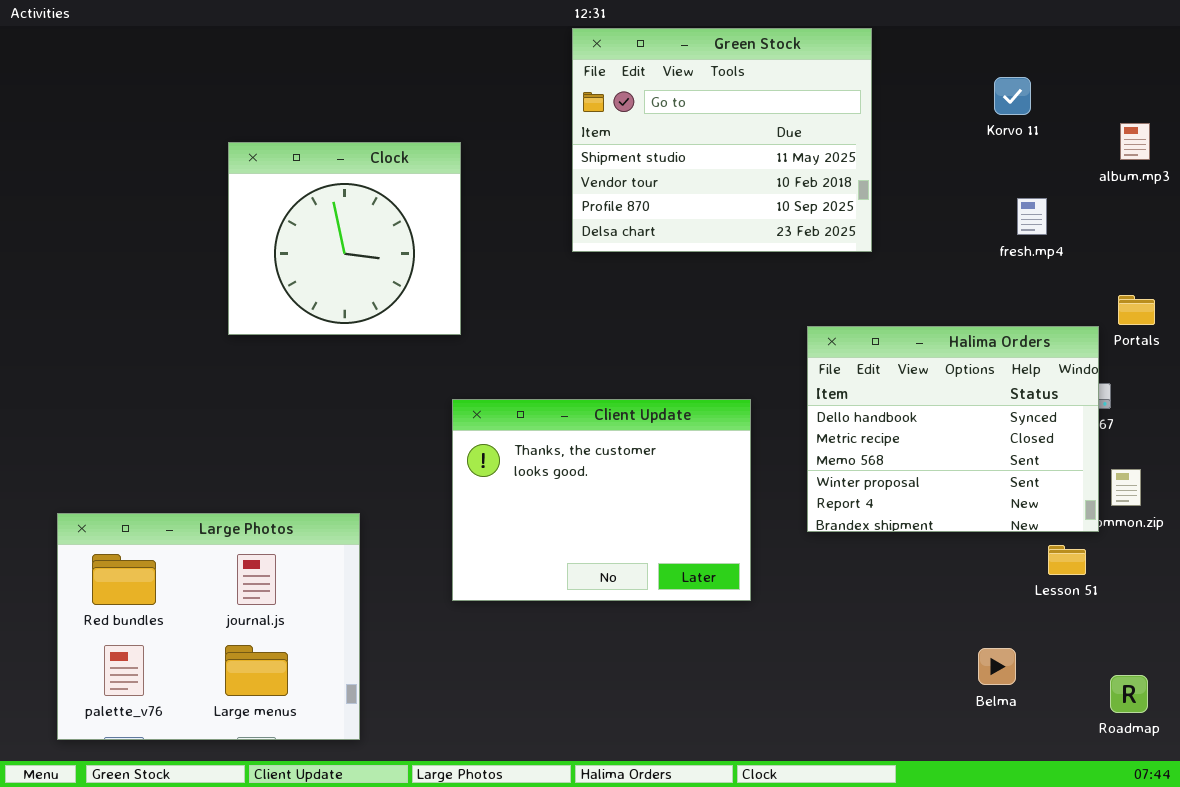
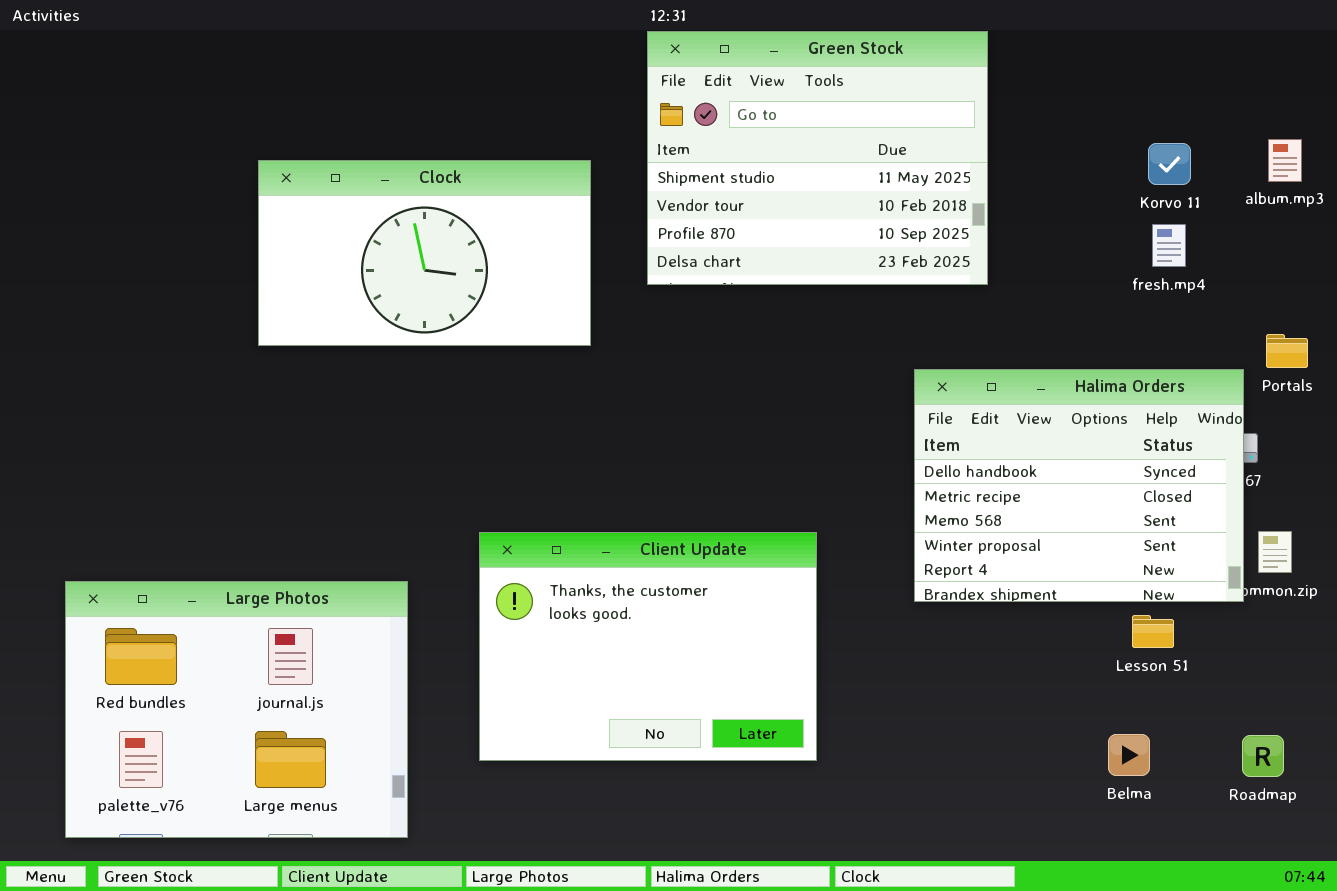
Korvo 11: [994,77,1031,115] -> [1148,143,1191,185], moved
Clock: [228,142,461,335] -> [258,160,591,346], resized
Client Update: [452,399,751,601] -> [479,532,817,761], moved
Lesson 51: [1048,545,1086,575] -> [1132,615,1174,648], moved
Roadmap: [1110,675,1148,713] -> [1242,735,1284,777], moved

